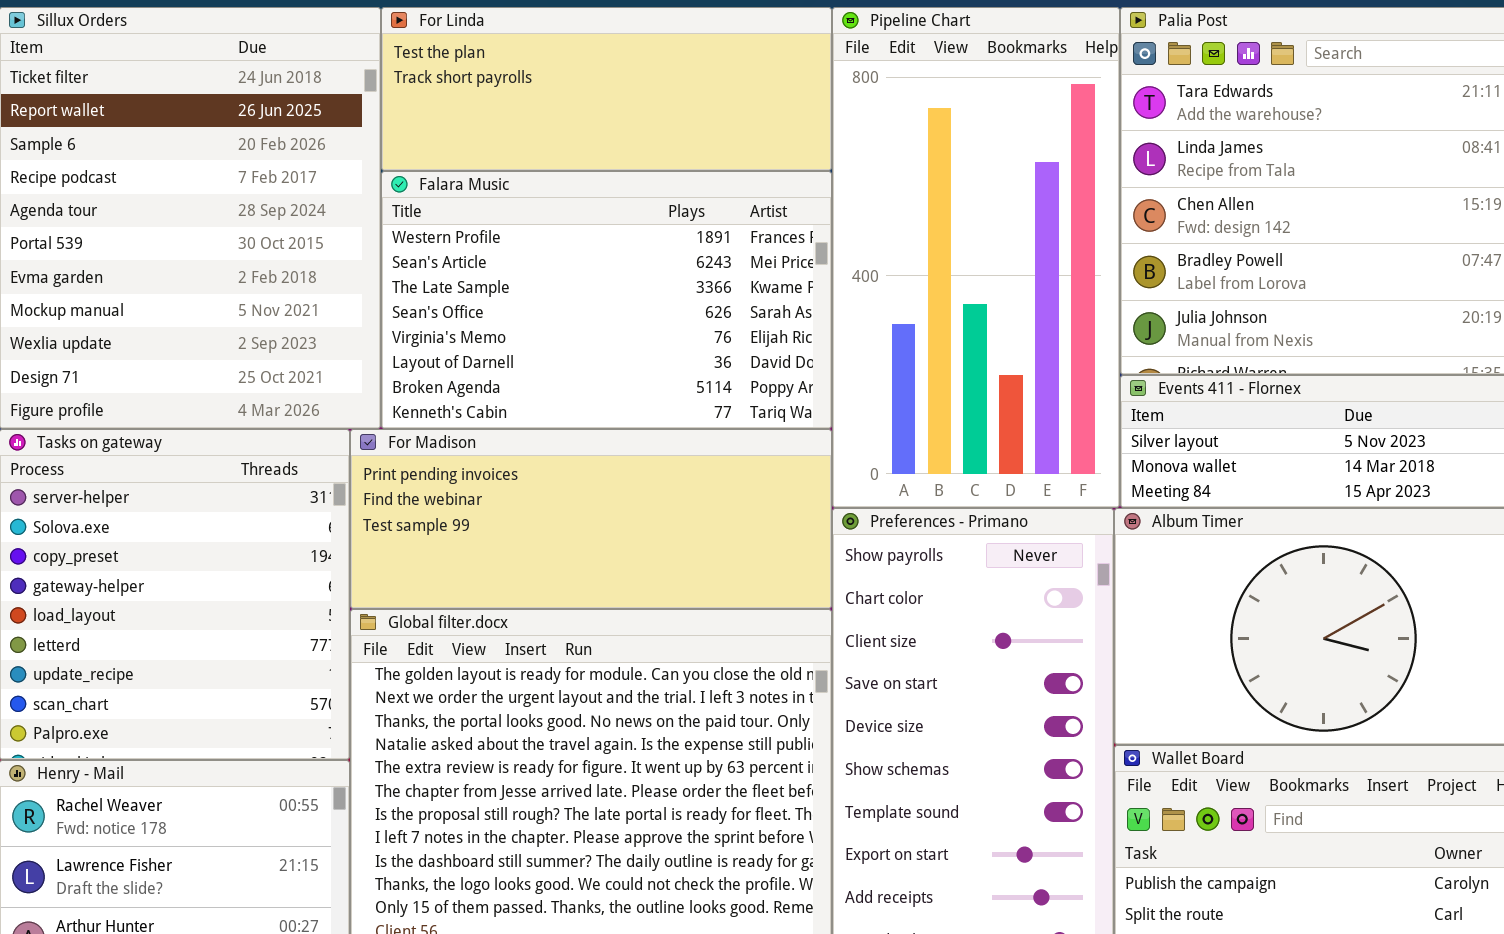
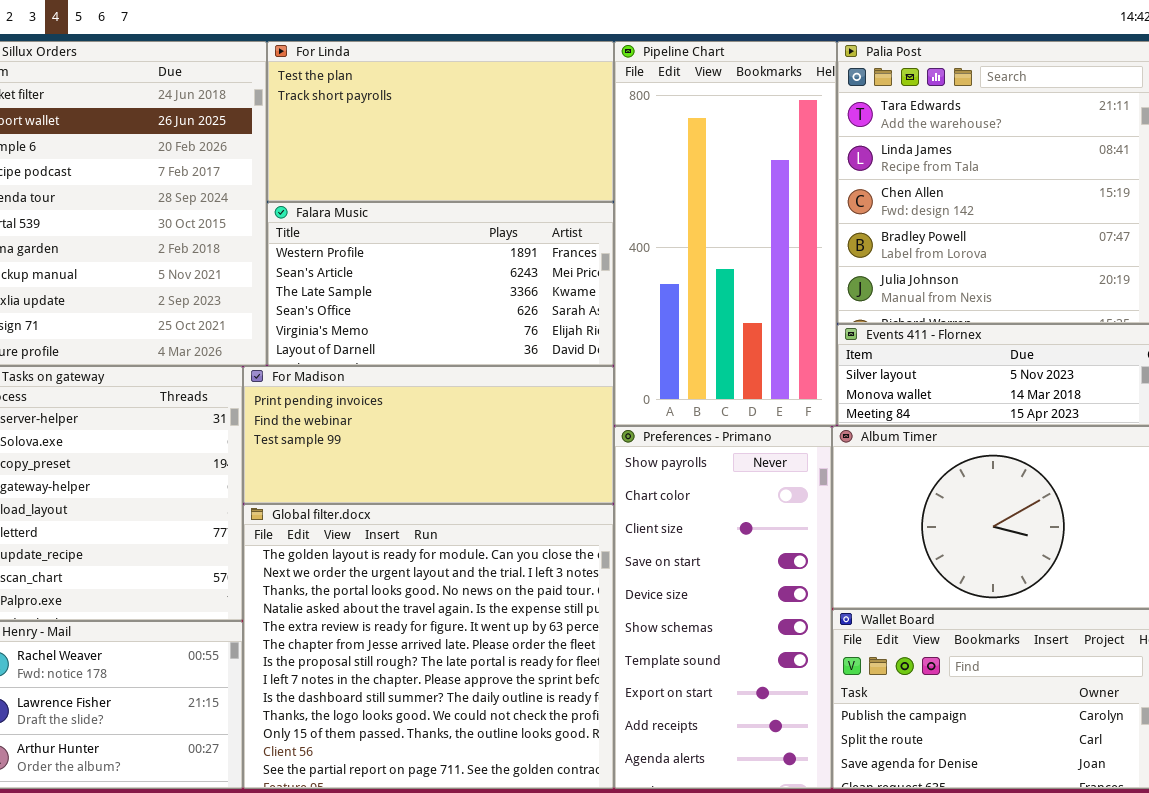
For Linda: [381,7,832,171] -> [267,41,614,202], resized
Falara Music: [381,171,832,429] -> [267,202,614,366], resized

